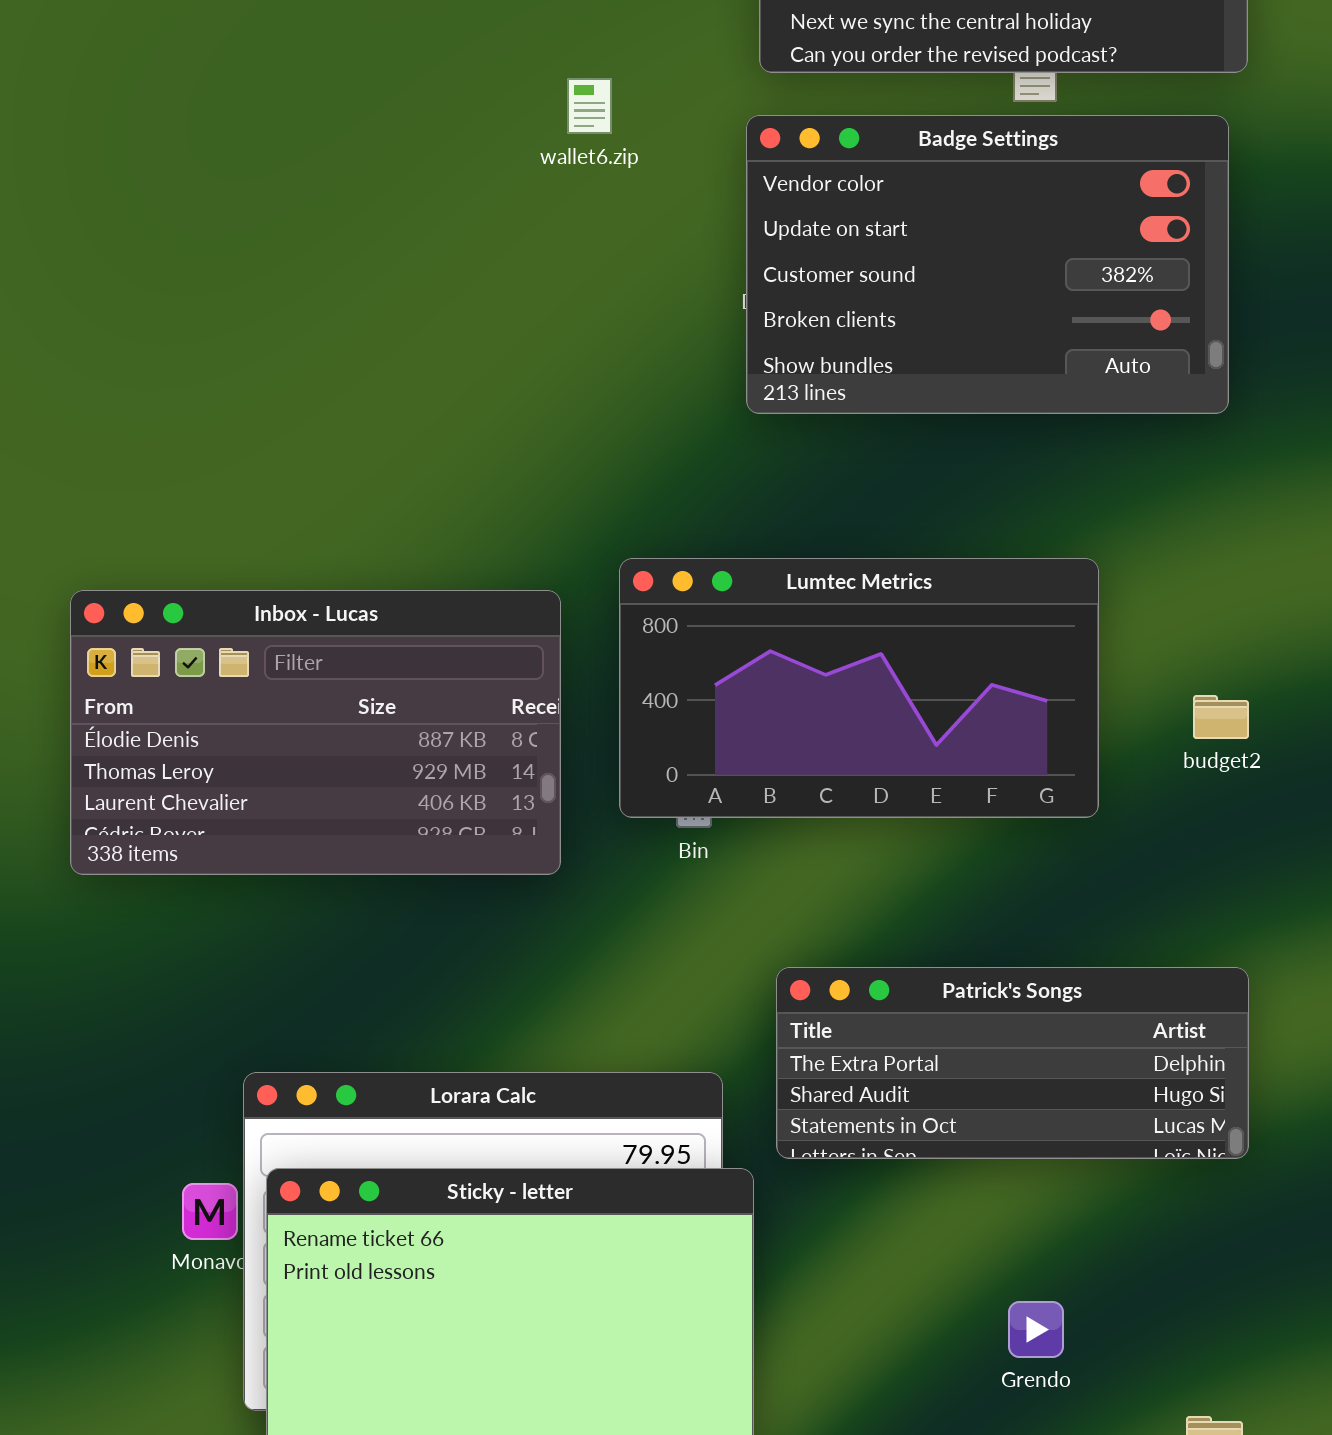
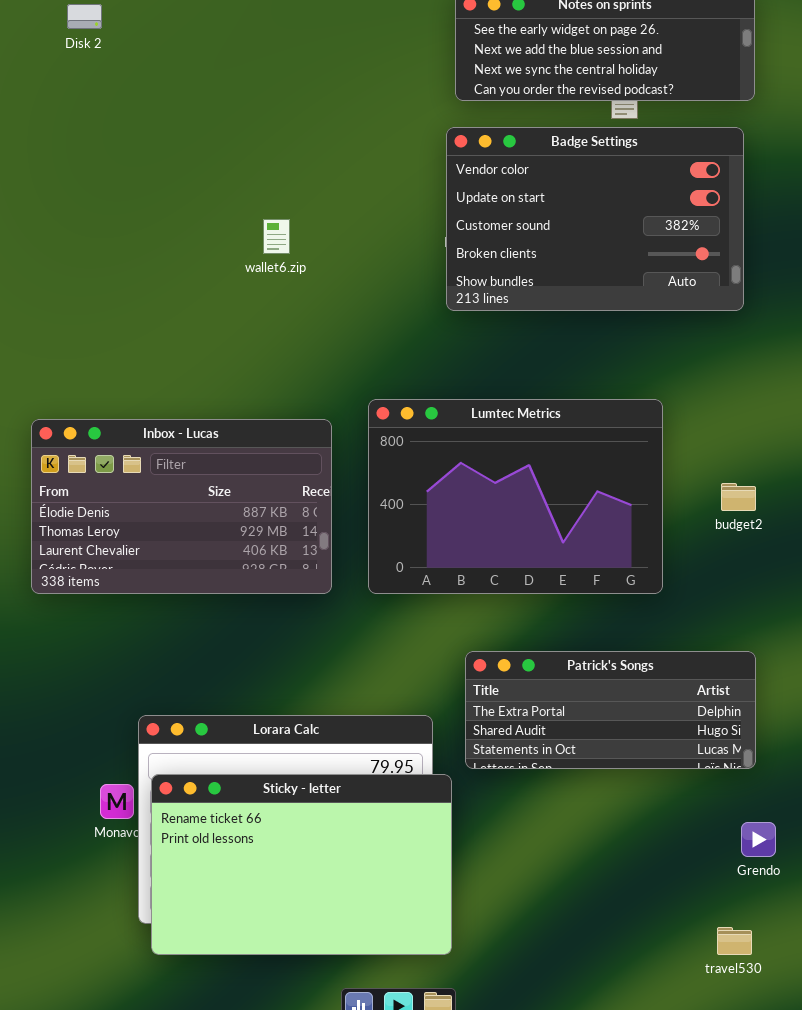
wallet6.zip: [567,78,612,134] -> [263,219,290,254], moved
Lumtec Metrics: [619,558,1099,818] -> [368,399,663,594], resized
Grendo: [1008,1301,1064,1358] -> [741,822,776,857], moved

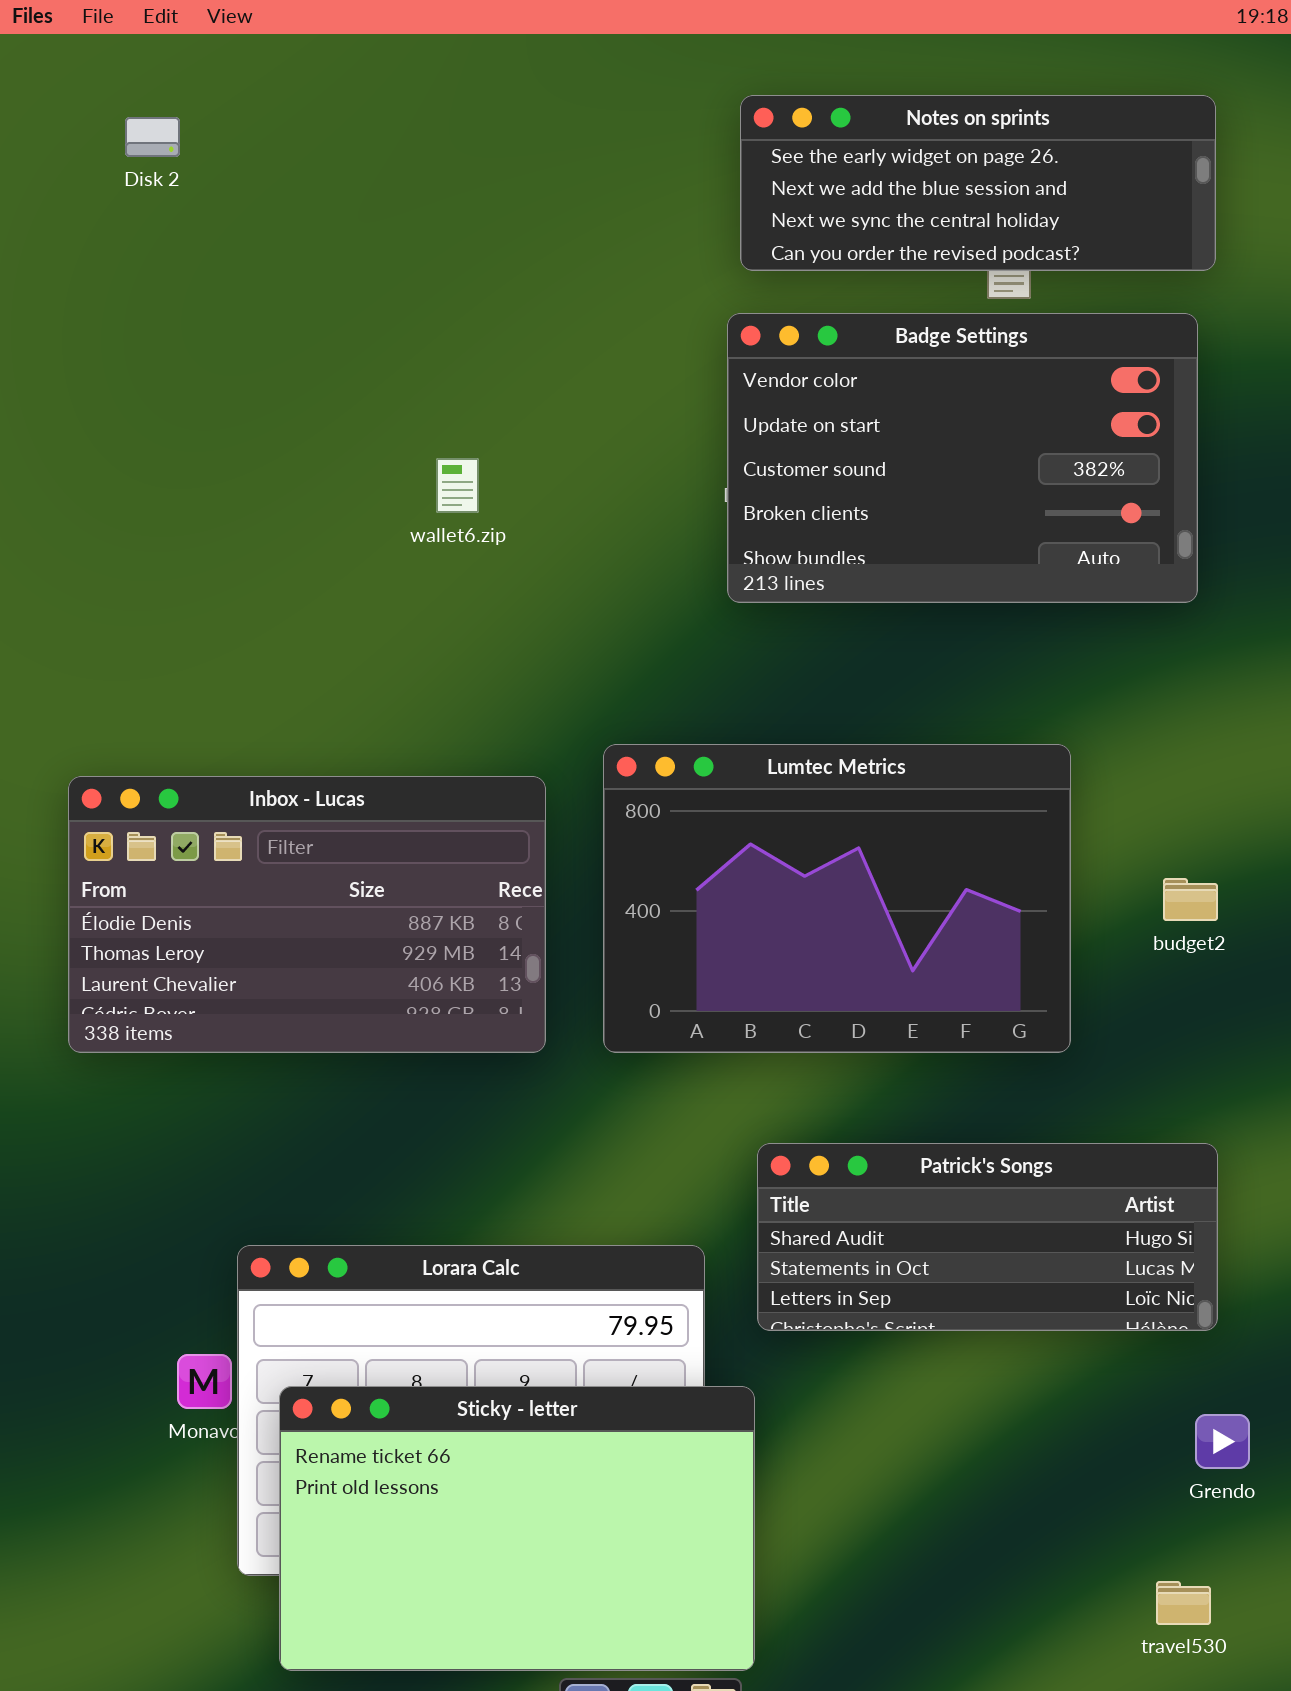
Patrick's Songs: [465,651,756,769] -> [757,1143,1218,1331], scrolled down 1 row
Sticky - letter: [151,774,452,955] -> [279,1386,755,1671], moved

